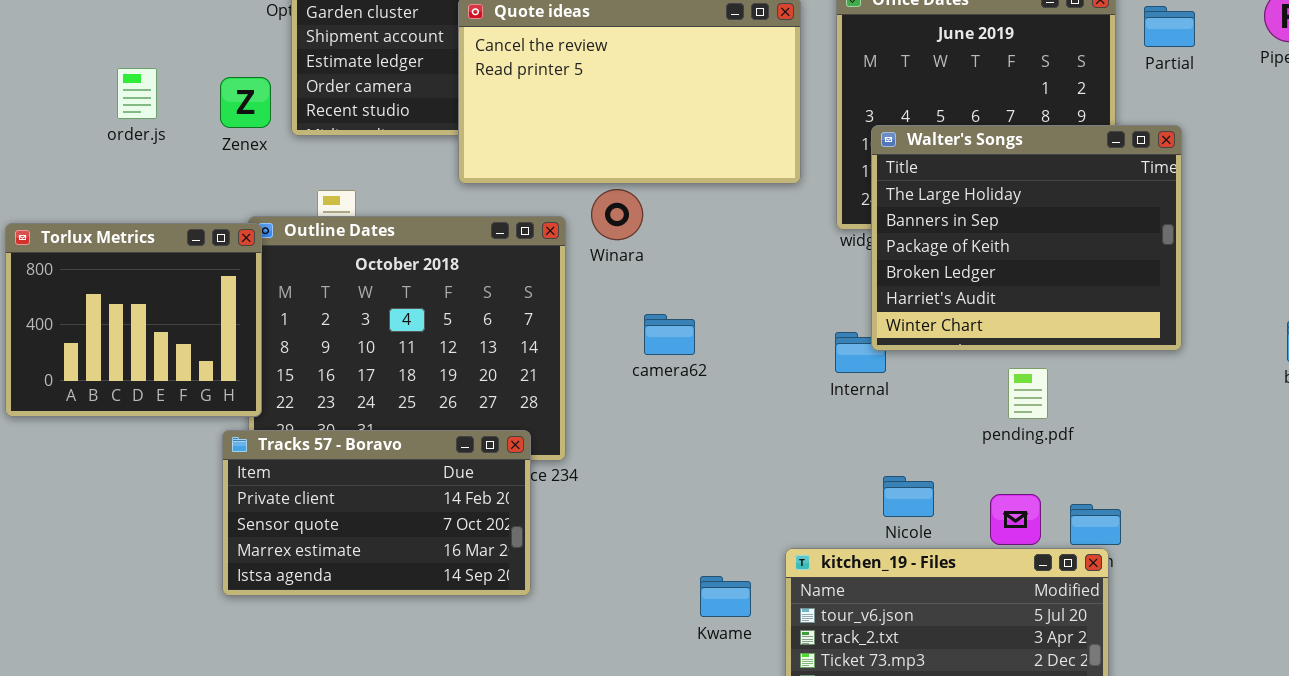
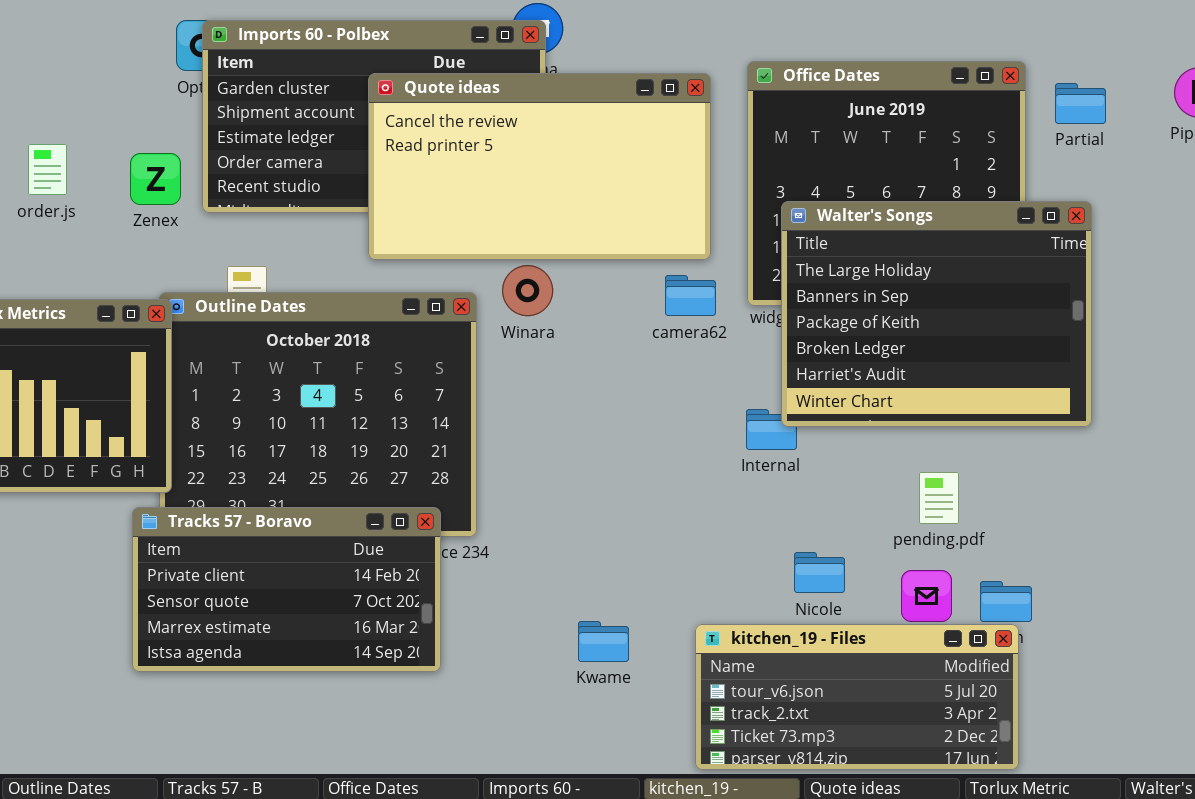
camera62: [644,314,695,355] -> [665,275,716,316], moved
pending.pdf: [1008,368,1048,419] -> [919,472,959,524], moved
Kwame: [700,576,751,617] -> [578,621,629,662], moved

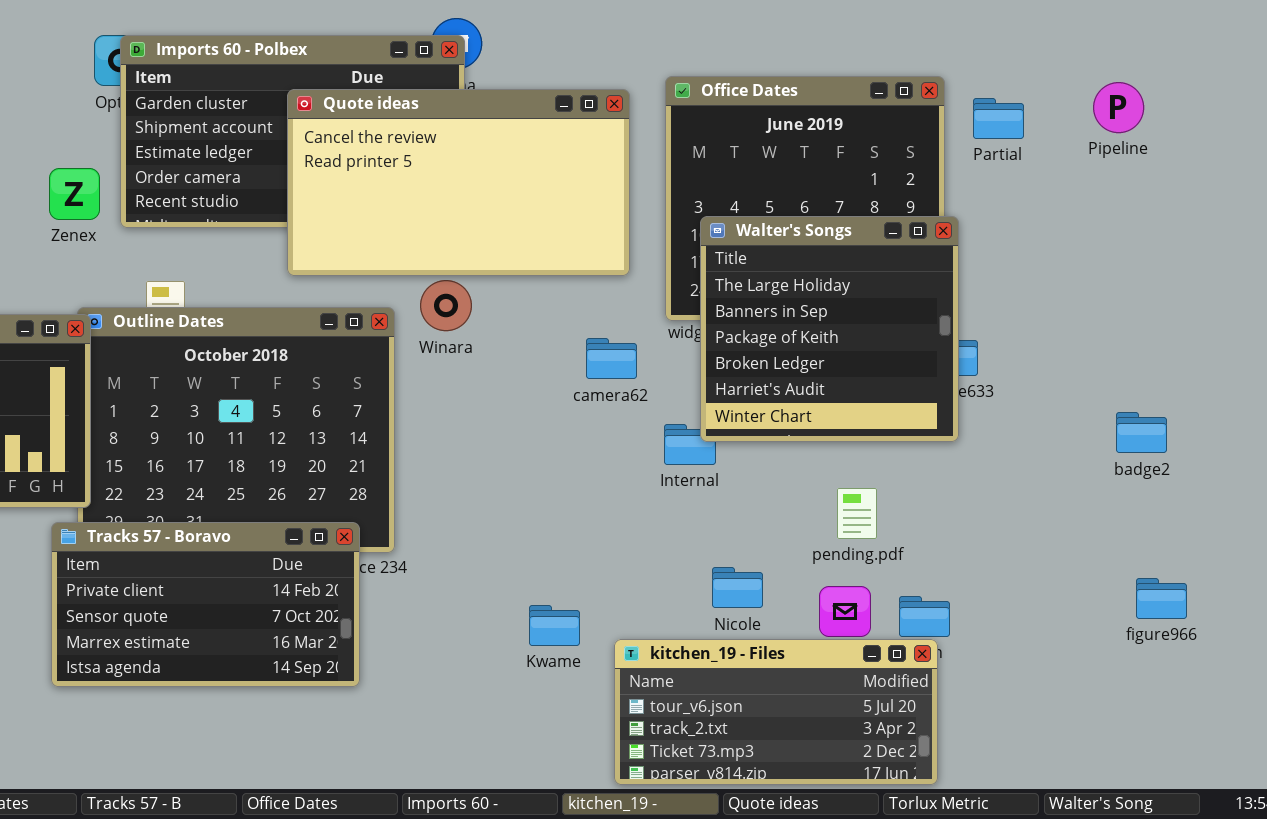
Walter's Songs: [781,201,1092,427] -> [700,216,959,442], resized
camera62: [665,275,716,316] -> [586,338,637,379], moved
Kwame: [578,621,629,662] -> [529,605,580,646], moved

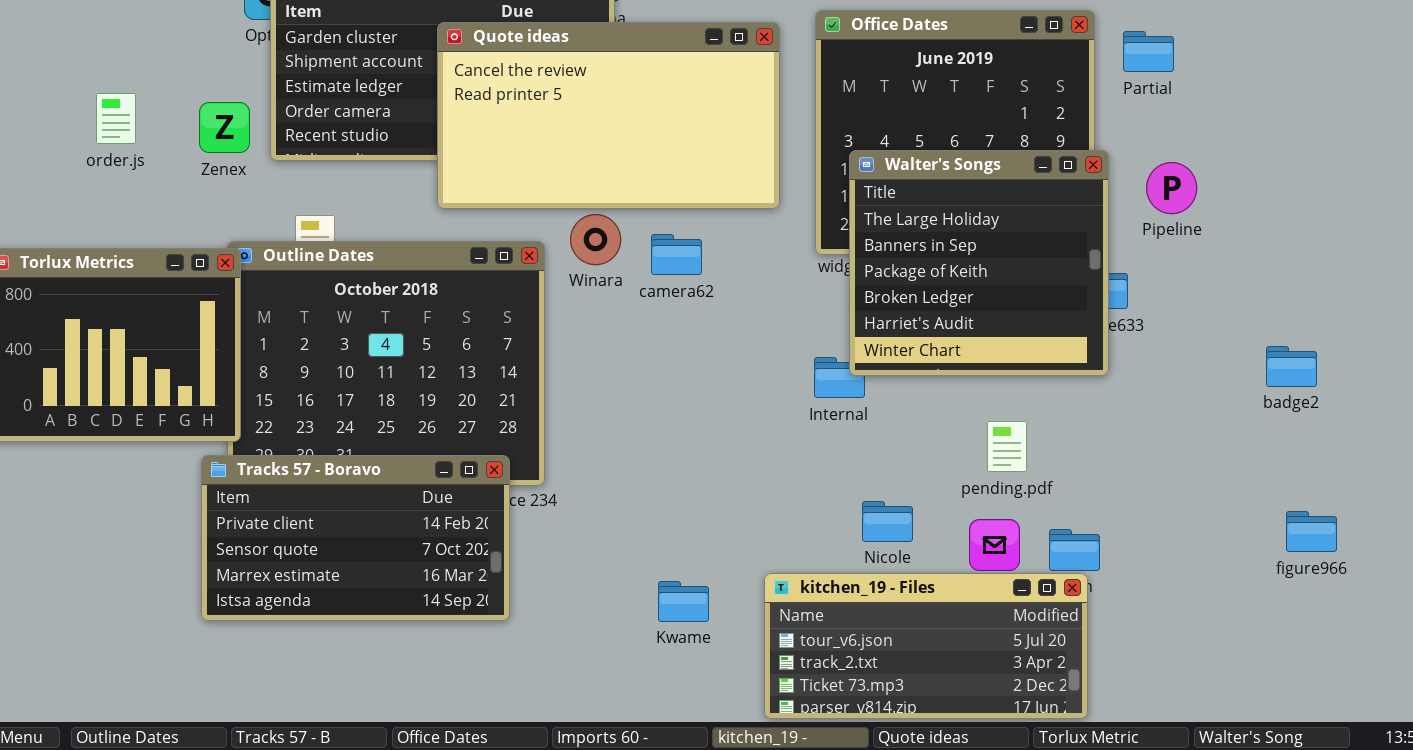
Pipeline: [1093,82,1144,133] -> [1146,162,1197,214], moved
camera62: [586,338,637,379] -> [651,234,702,275], moved
Kwame: [529,605,580,646] -> [658,581,709,622], moved

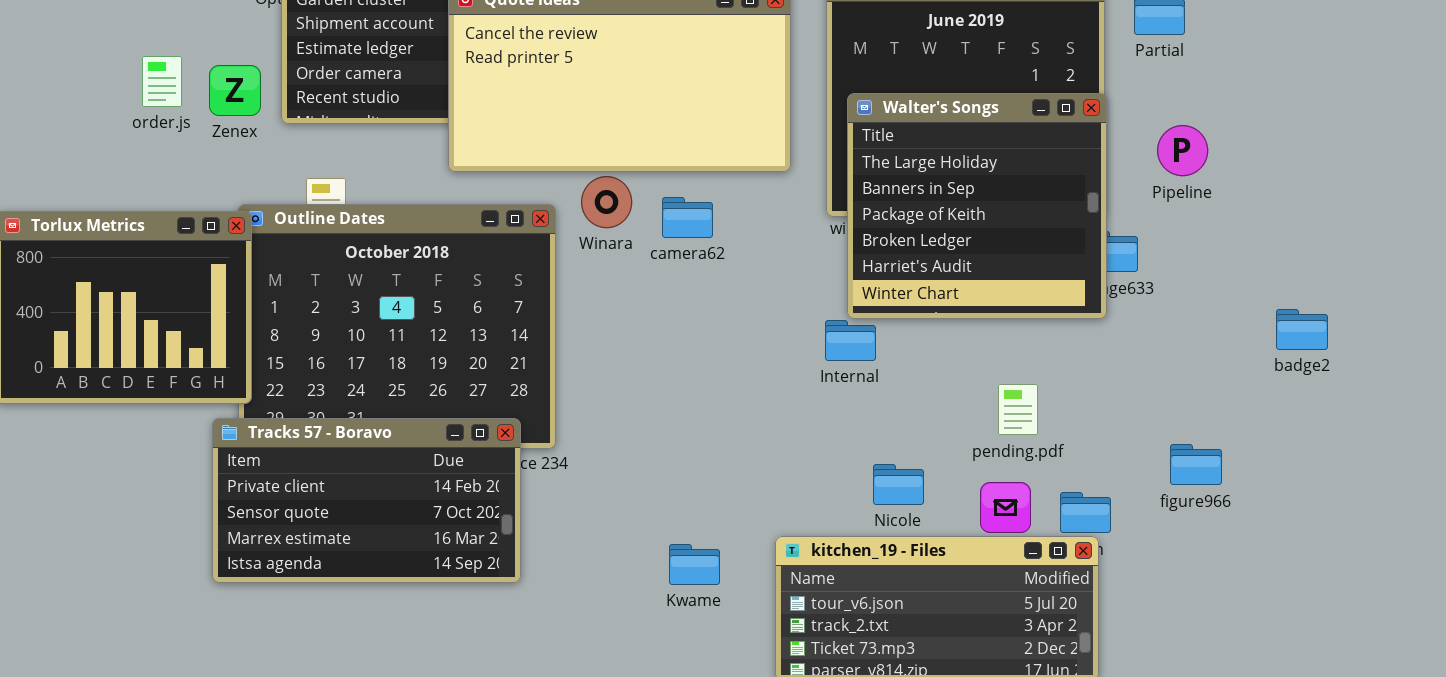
order.js: [96,93,136,144] -> [142,56,182,107], moved
Walter's Songs: [849,150,1109,376] -> [847,93,1107,319], moved
figure966: [1286,511,1337,552] -> [1170,444,1222,485], moved

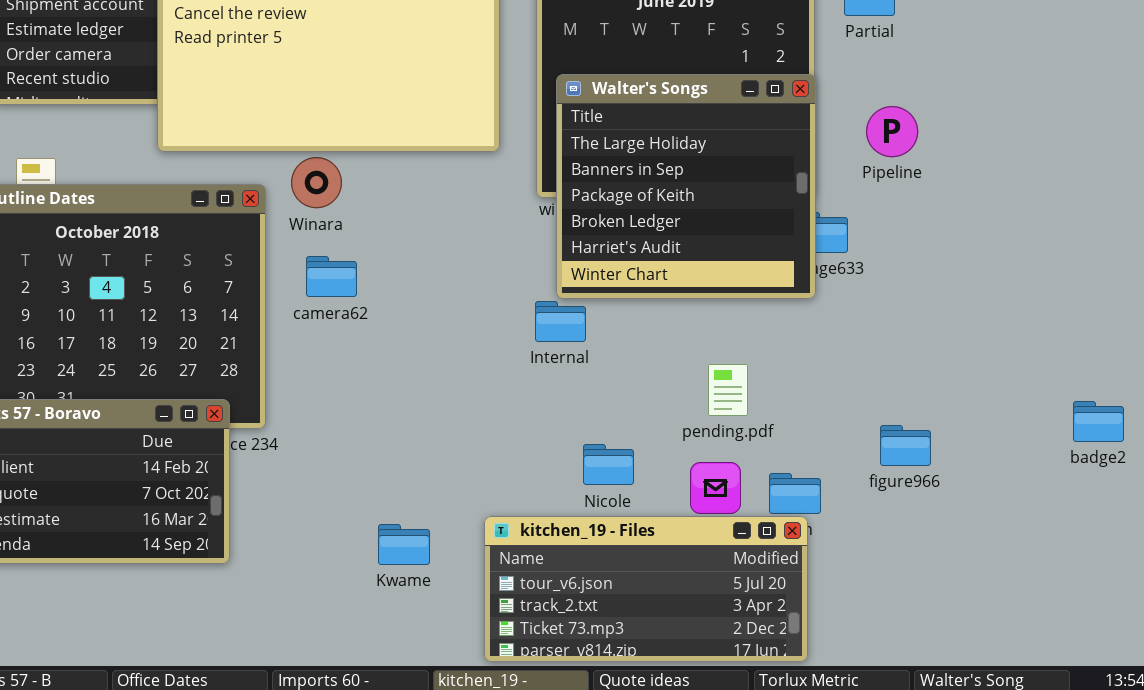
camera62: [662,197,713,238] -> [306,256,357,297], moved
badge2: [1276,309,1328,350] -> [1073,401,1124,442], moved

